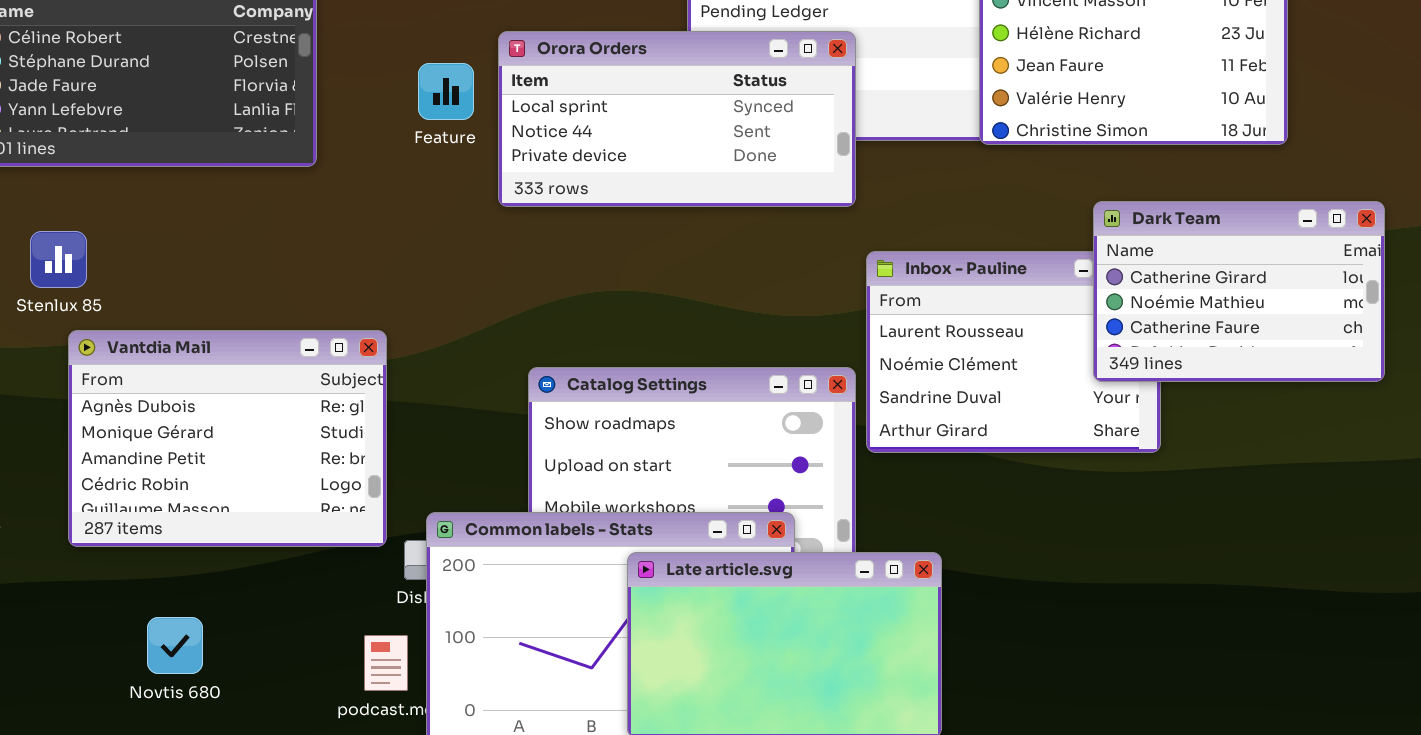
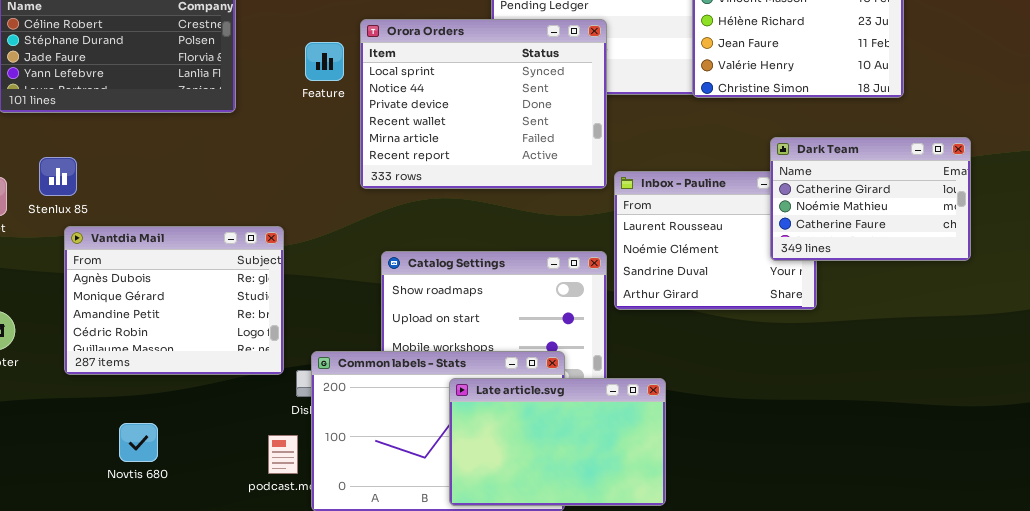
Orora Orders: [498,31,856,207] -> [360,19,607,189], resized

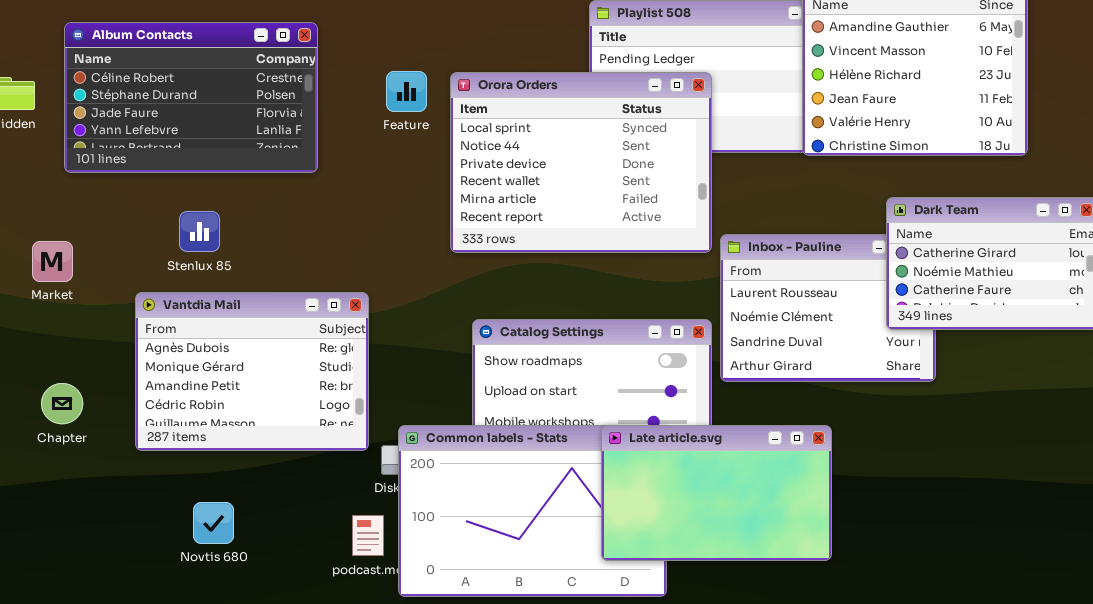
Feature: [305,42,344,81] -> [386,71,427,112], moved
Stenlux 85: [39,157,77,196] -> [179,211,220,252], moved
Late article.svg: [449,378,666,506] -> [601,425,832,561], moved

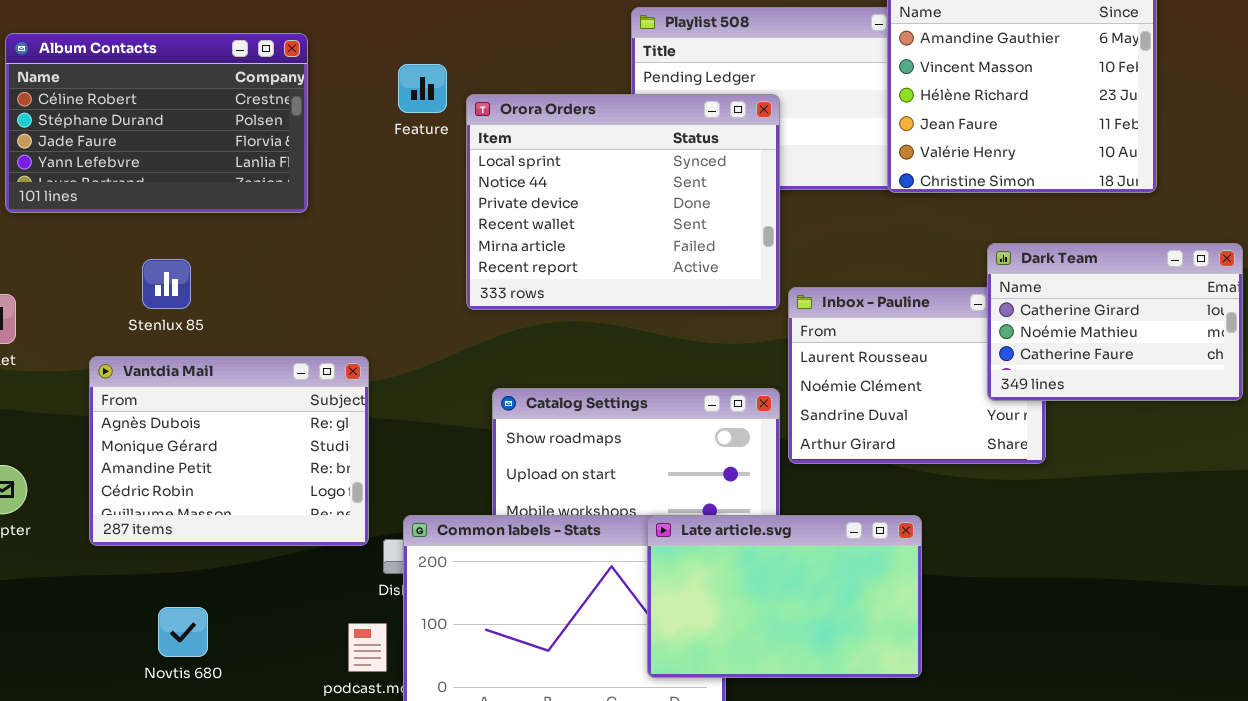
Feature: [386,71,427,112] -> [398,64,447,113], moved

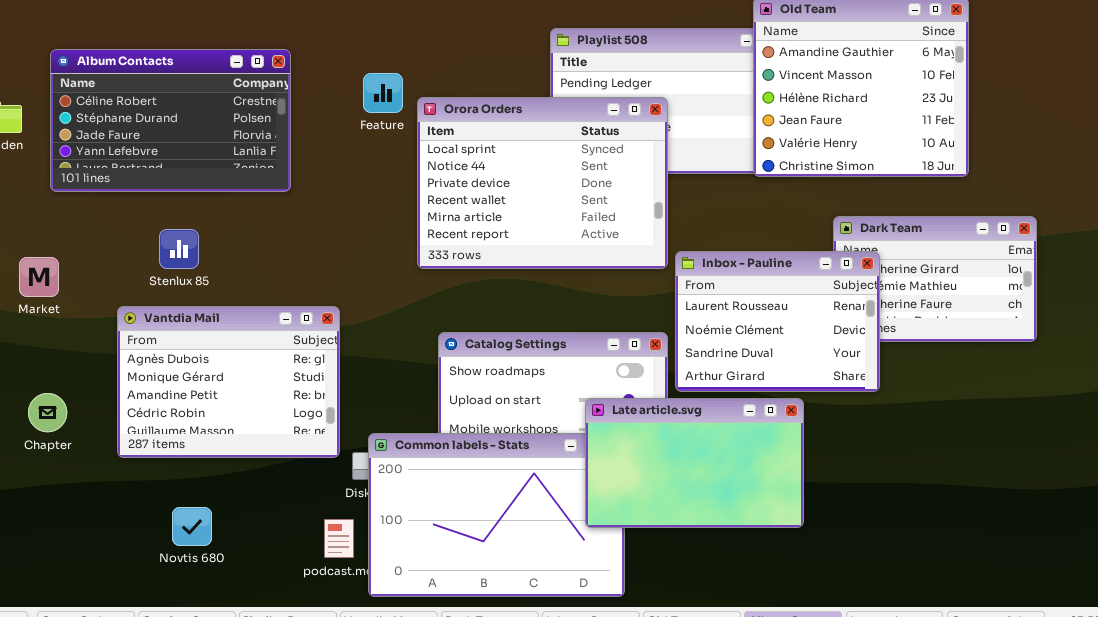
Inbox - Pauline: [788,287,1046,464] -> [675,251,880,392], raised
Late article.svg: [647,515,922,678] -> [585,398,804,528], moved

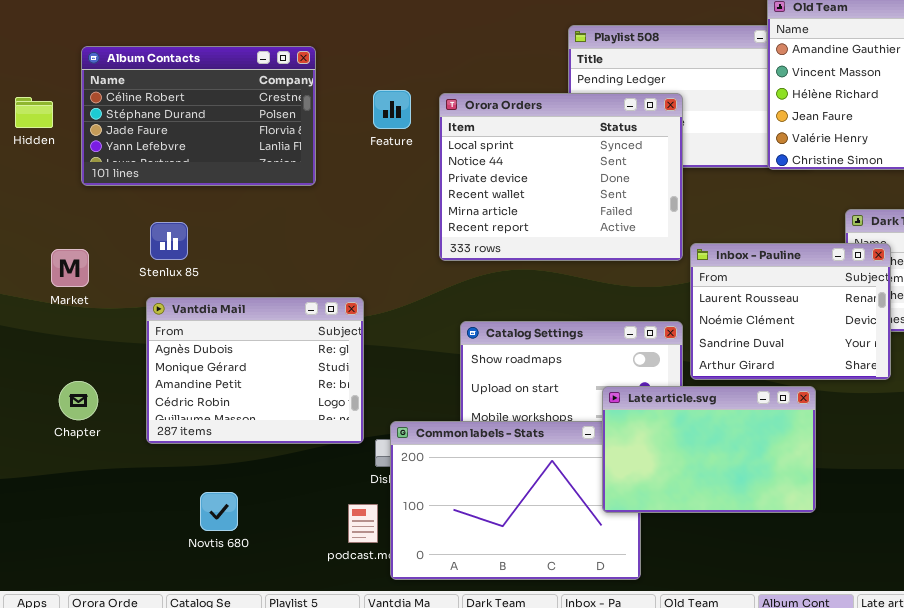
Feature: [363,73,403,113] -> [373,90,411,129], moved
Stenlux 85: [159,229,199,269] -> [150,222,188,260], moved

